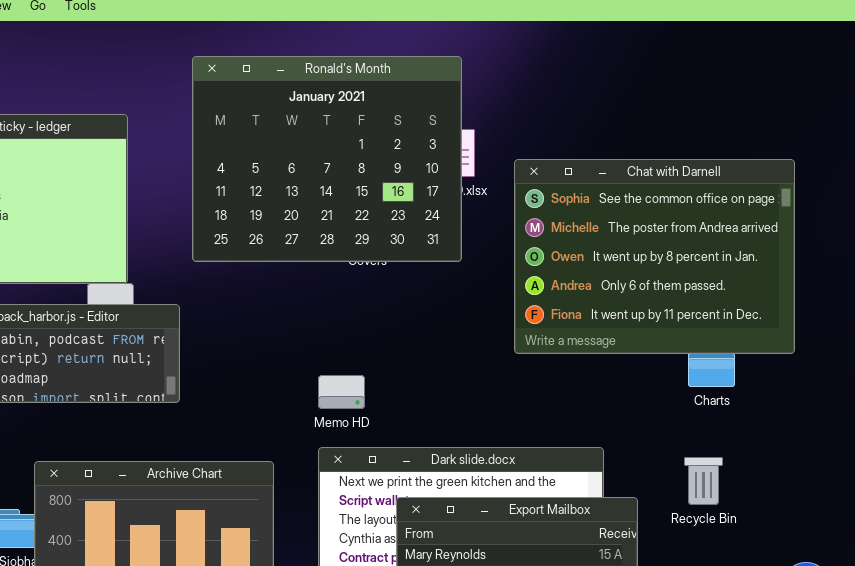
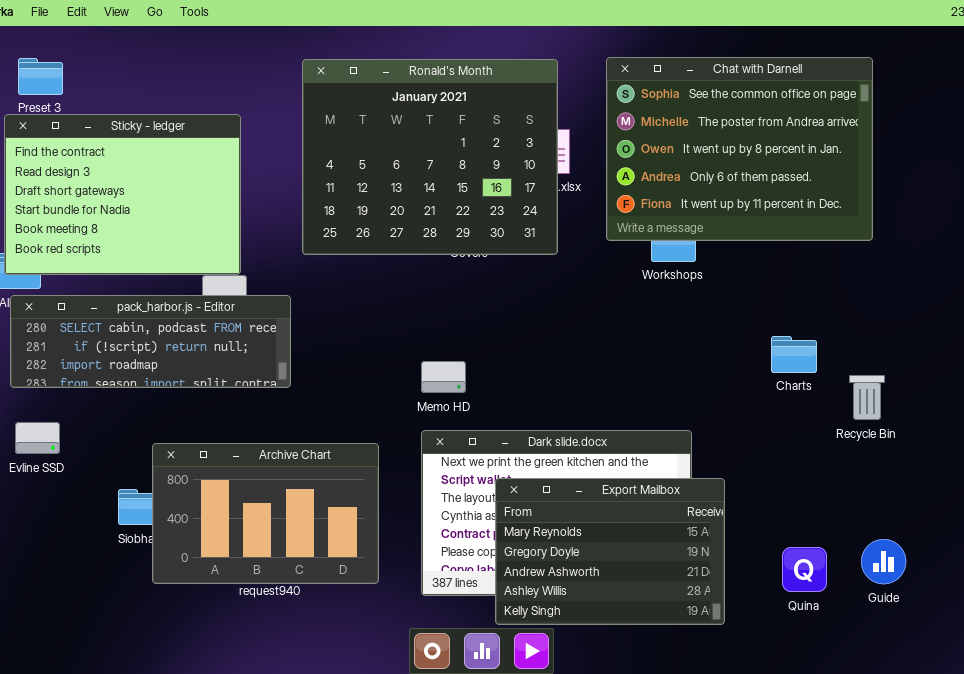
Chat with Darnell: [514,159,795,354] -> [606,57,873,241], moved
Recycle Bin: [684,457,723,505] -> [849,375,885,420], moved

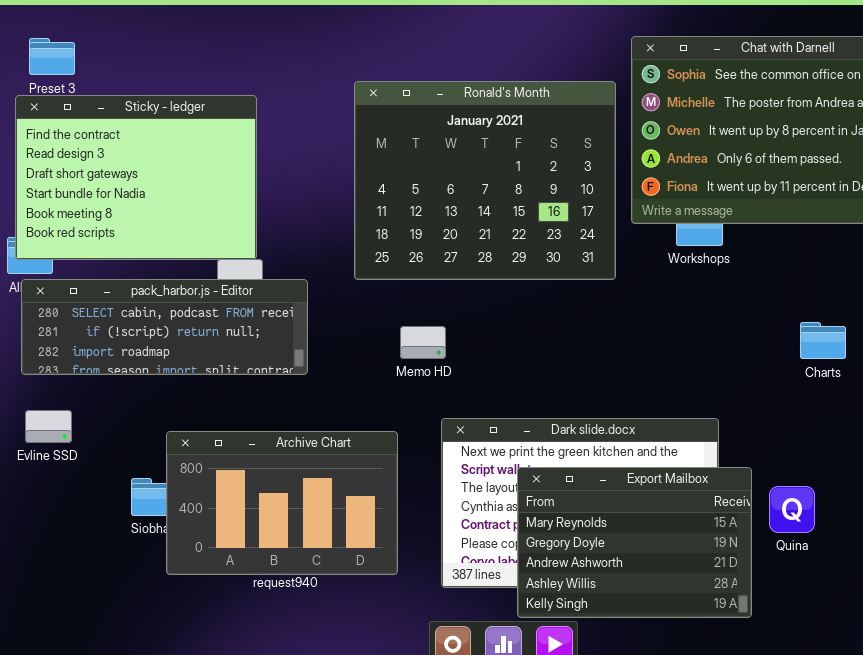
Ronald's Month: [302,59,558,255] -> [354,81,616,280], moved
Memo HD: [421,361,466,393] -> [400,326,446,359], moved
Quina: [782,547,827,592] -> [769,486,815,533], moved

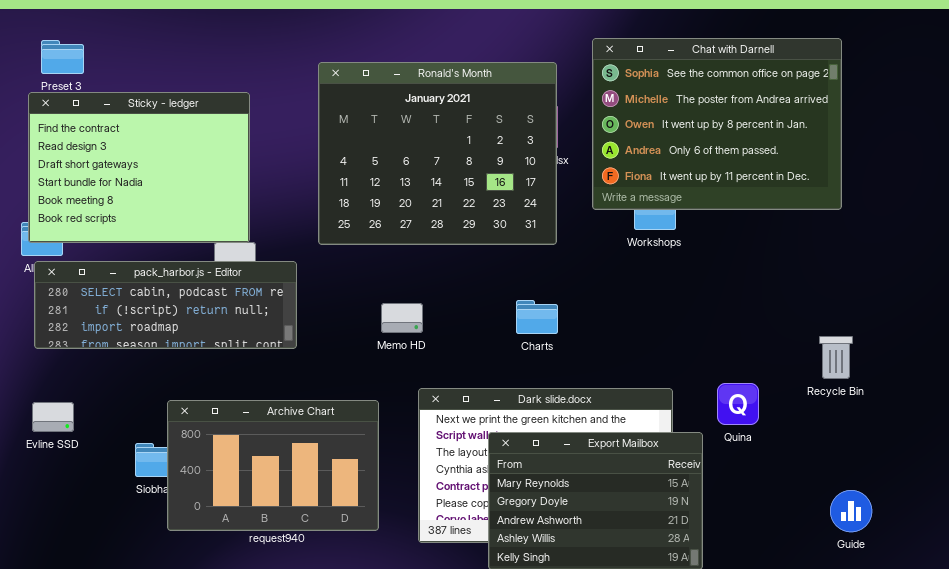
Ronald's Month: [354,81,616,280] -> [318,62,557,245], moved
Charts: [800,322,846,359] -> [516,300,558,334], moved
Evline SSD: [25,410,72,443] -> [32,402,74,432], moved
Quina: [769,486,815,533] -> [717,383,759,425], moved

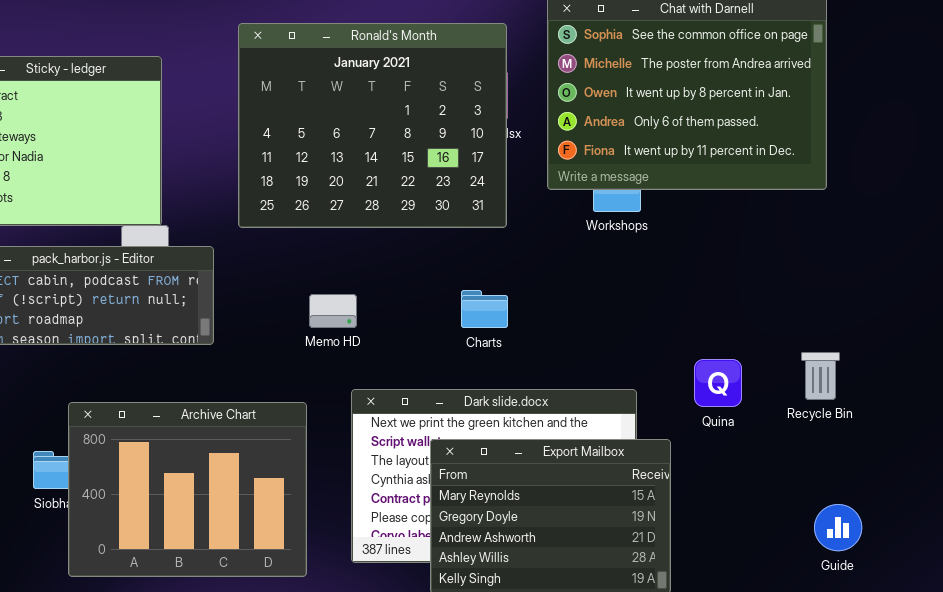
Recycle Bin: [819,336,853,379] -> [801,352,840,400], moved
Quina: [717,383,759,425] -> [694,359,742,407], moved
Archive Chart: [167,400,379,531] -> [68,402,307,577], resized

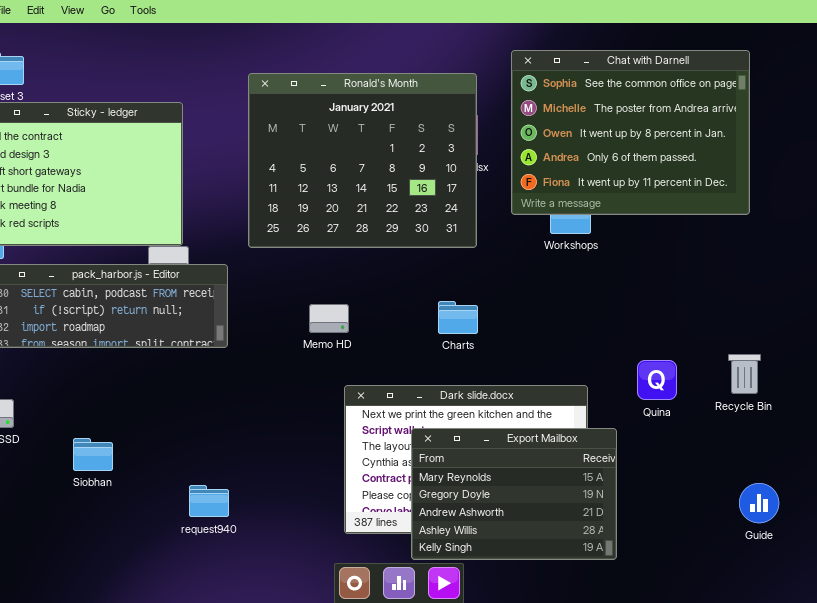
Archive Chart: [68,402,307,577] -> none, closed

